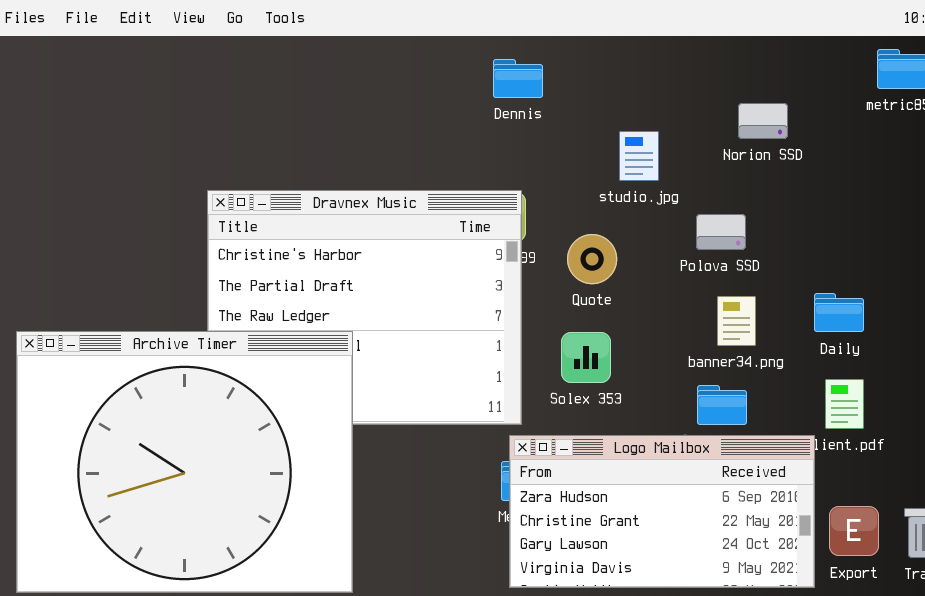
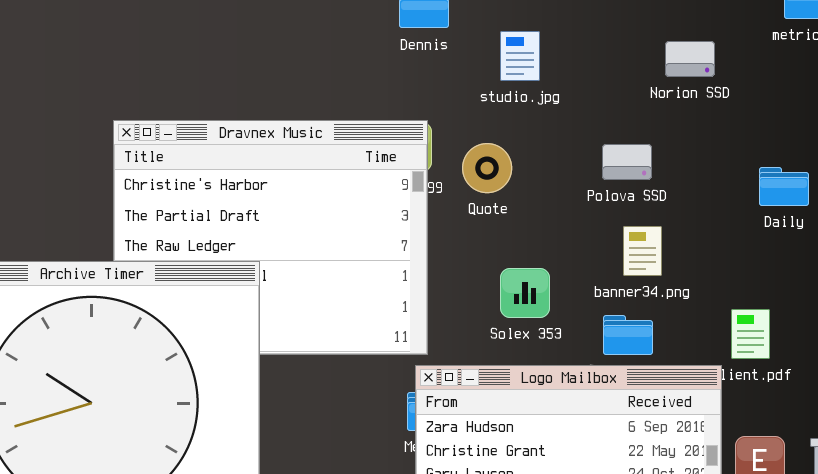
Norion SSD: [738,103,788,139] -> [665,41,715,77], moved
studio.jpg: [619,131,659,181] -> [500,31,540,81], moved
Quote: [567,234,617,284] -> [462,143,512,193], moved
Daily: [814,293,864,332] -> [759,167,809,206], moved
Solex 353: [561,332,611,383] -> [500,268,550,318], moved

